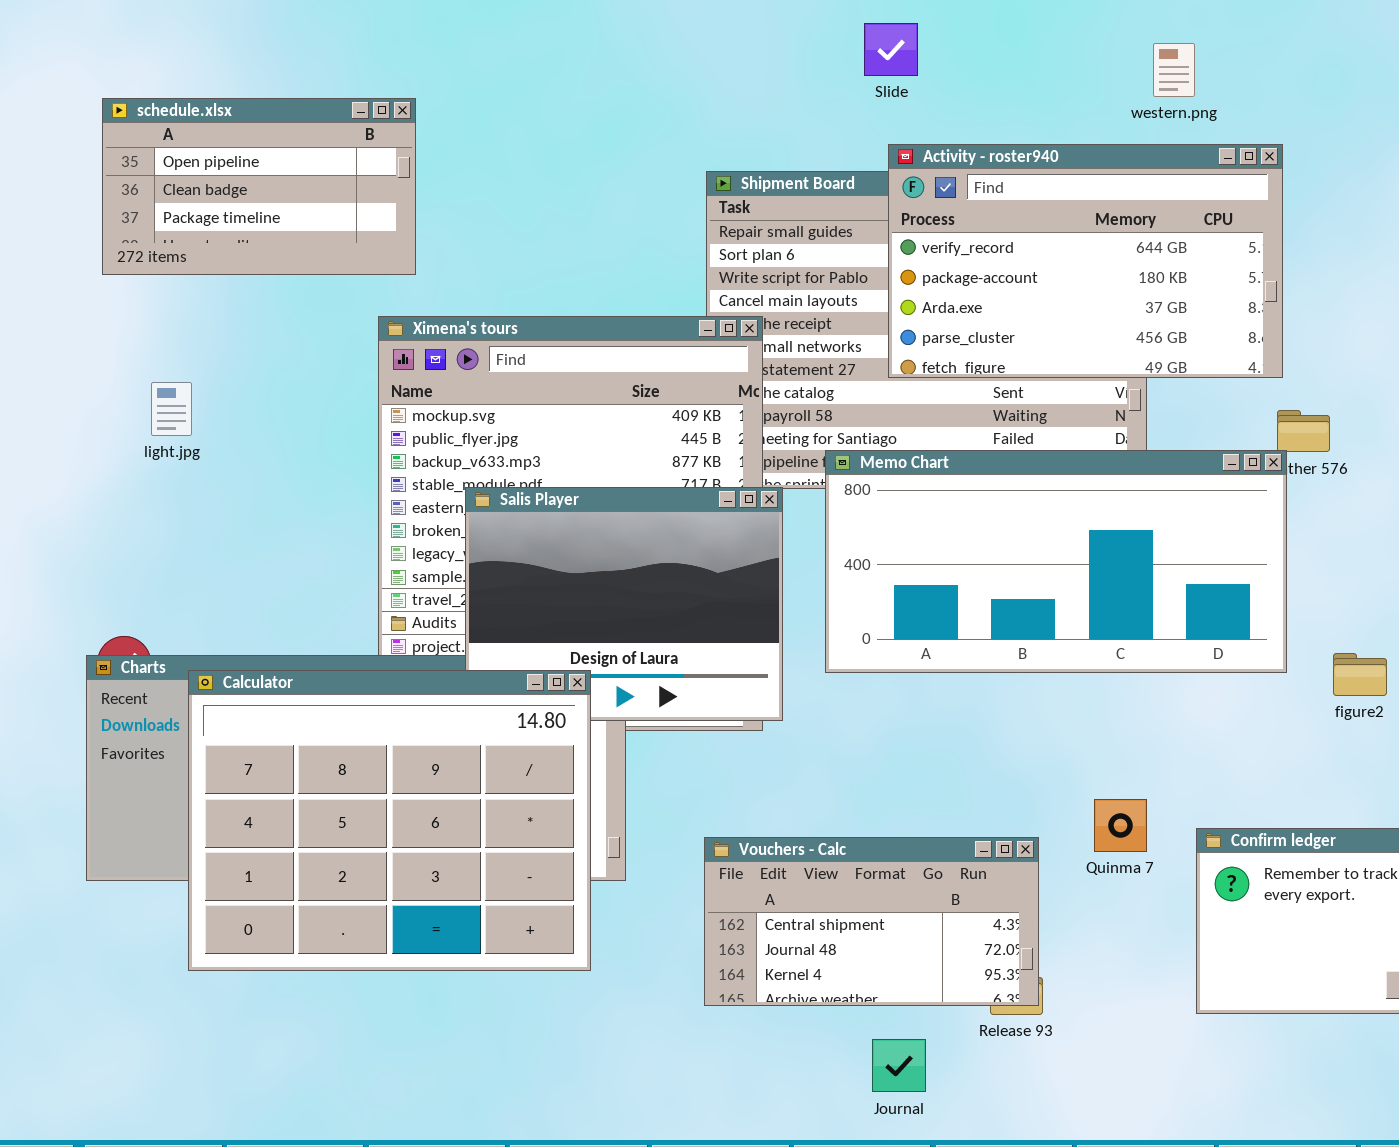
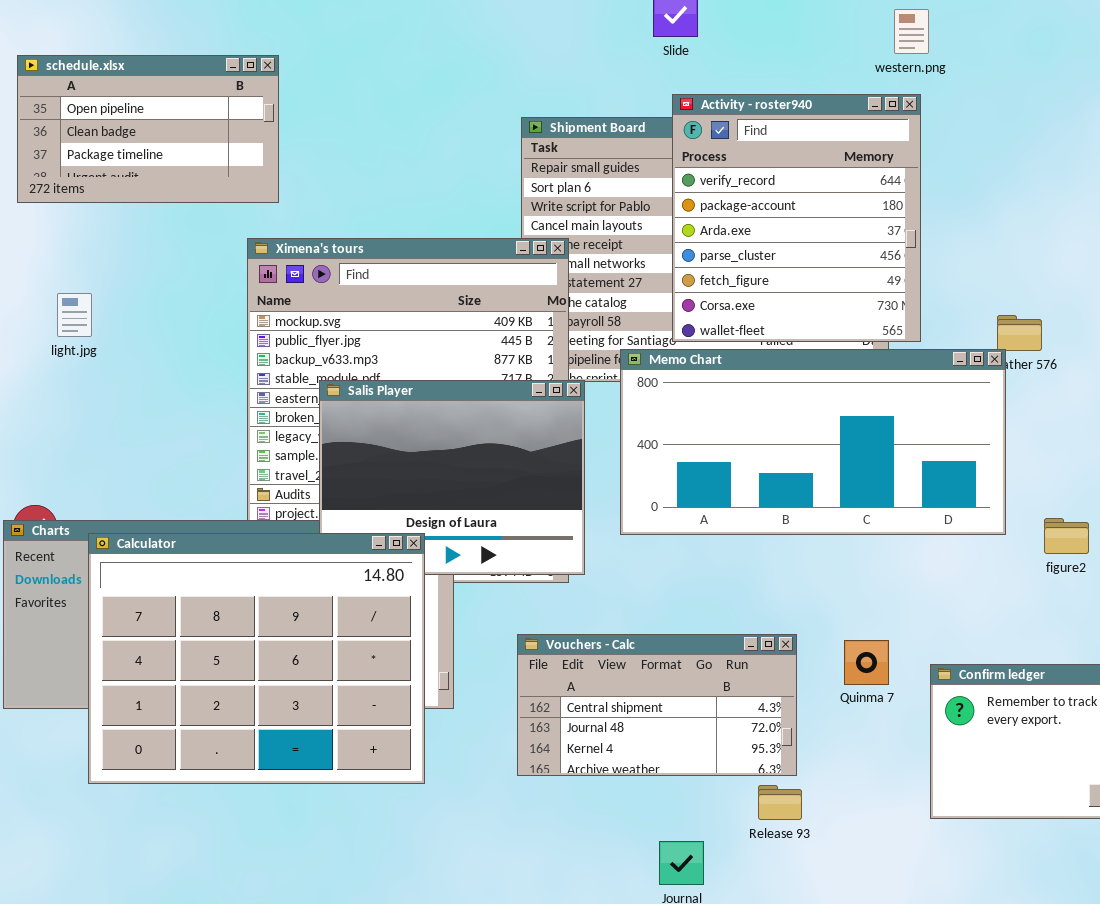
Activity - roster940: [888,144,1283,378] -> [672,94,921,342], resized
Vouchers - Calc: [704,837,1039,1006] -> [517,634,797,776], moved

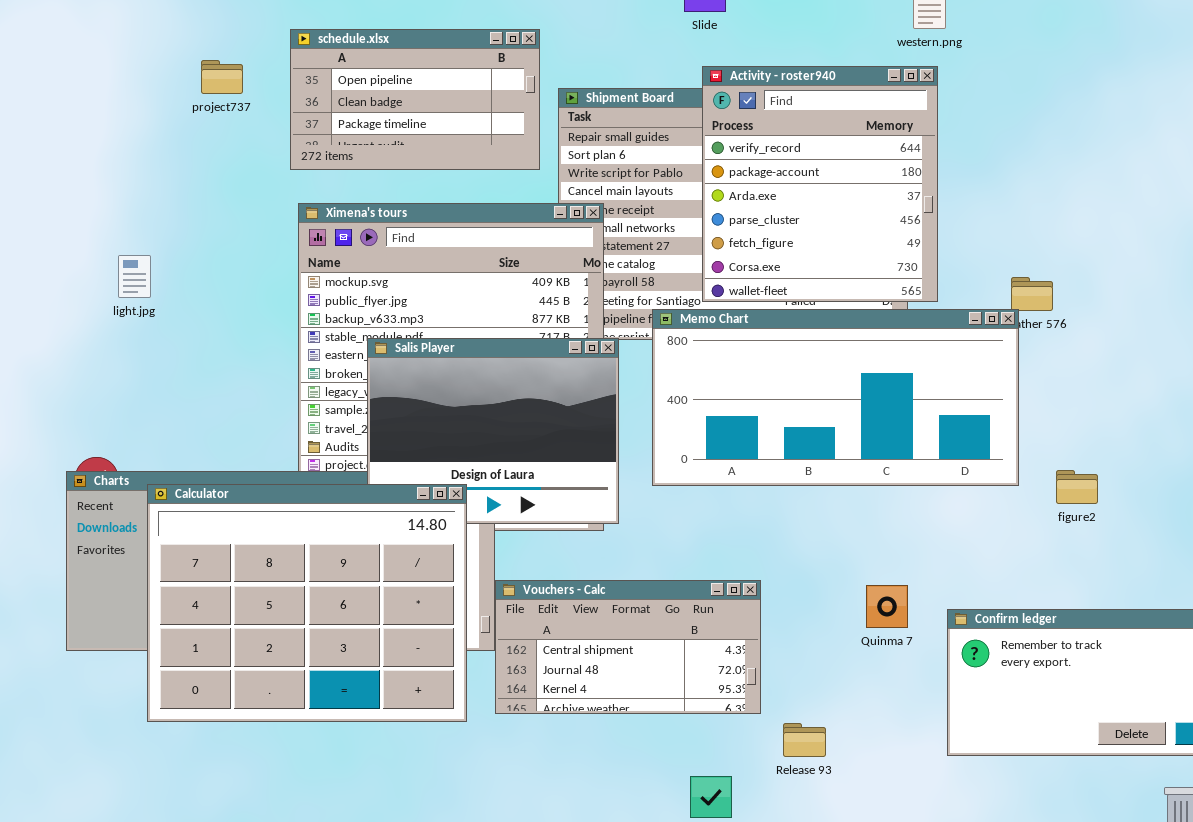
schedule.xlsx: [17,55,279,203] -> [290,29,540,170], moved
Vouchers - Calc: [517,634,797,776] -> [495,580,761,714], moved

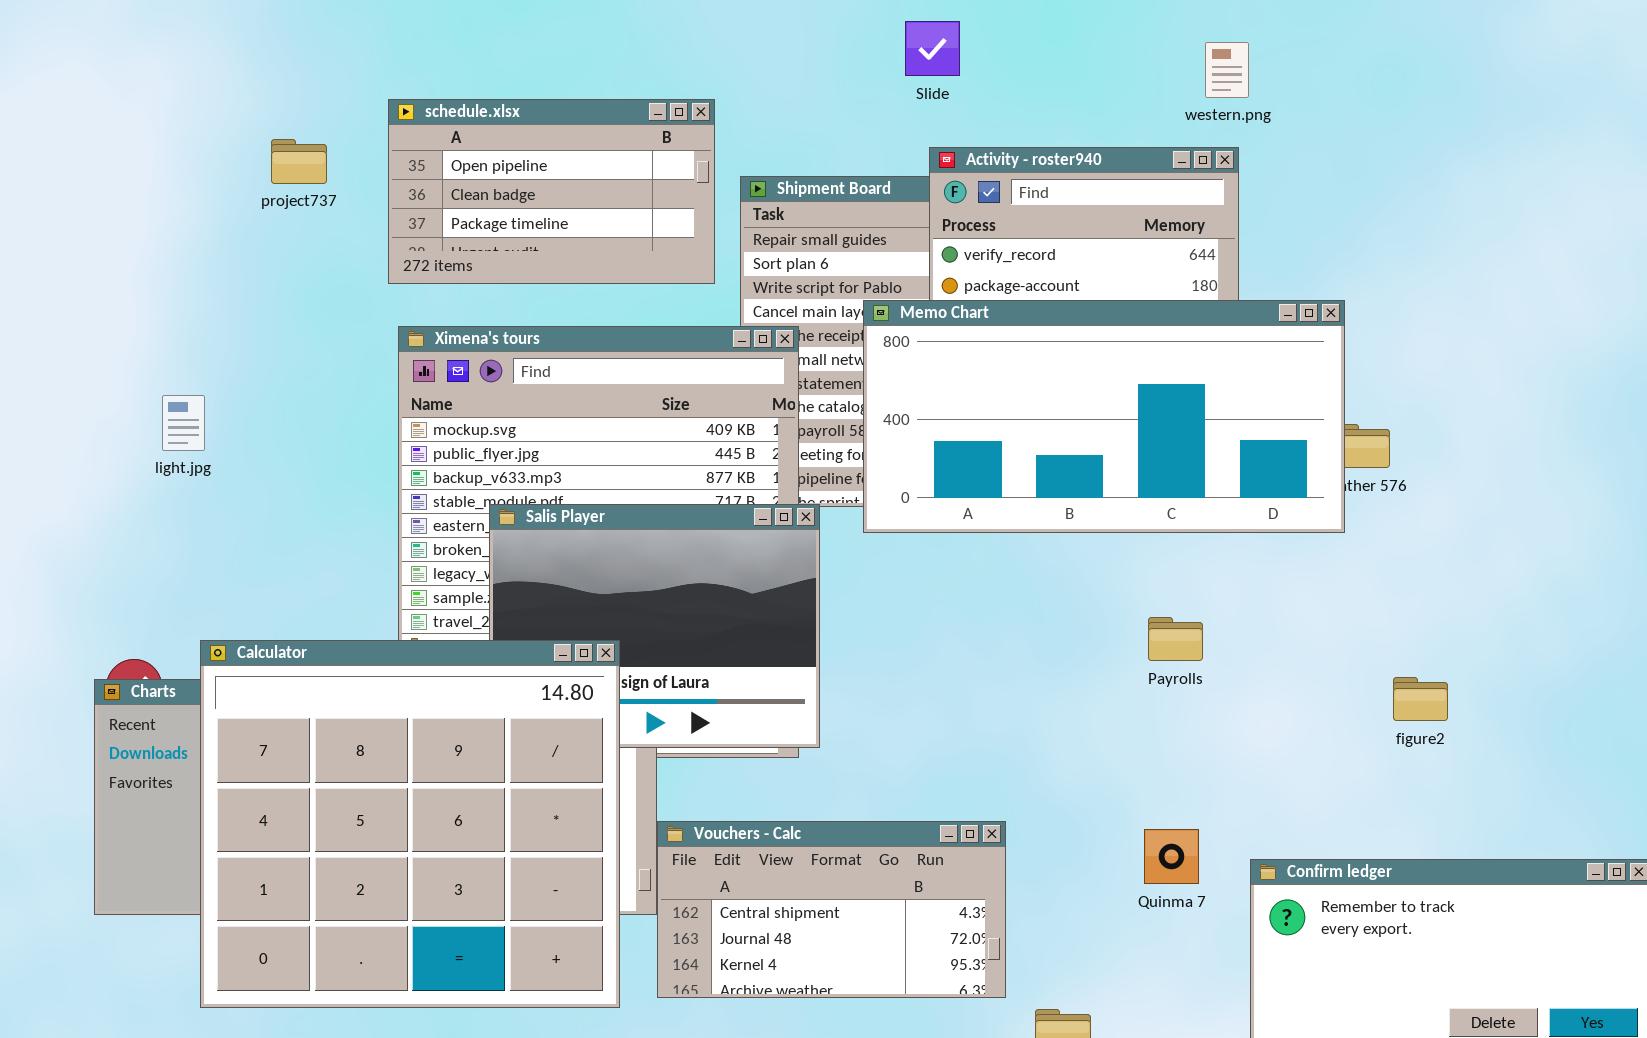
Memo Chart: [652,309,1019,486] -> [863,300,1345,533], moved
Calculator: [147,484,467,722] -> [200,640,620,1008], resized

